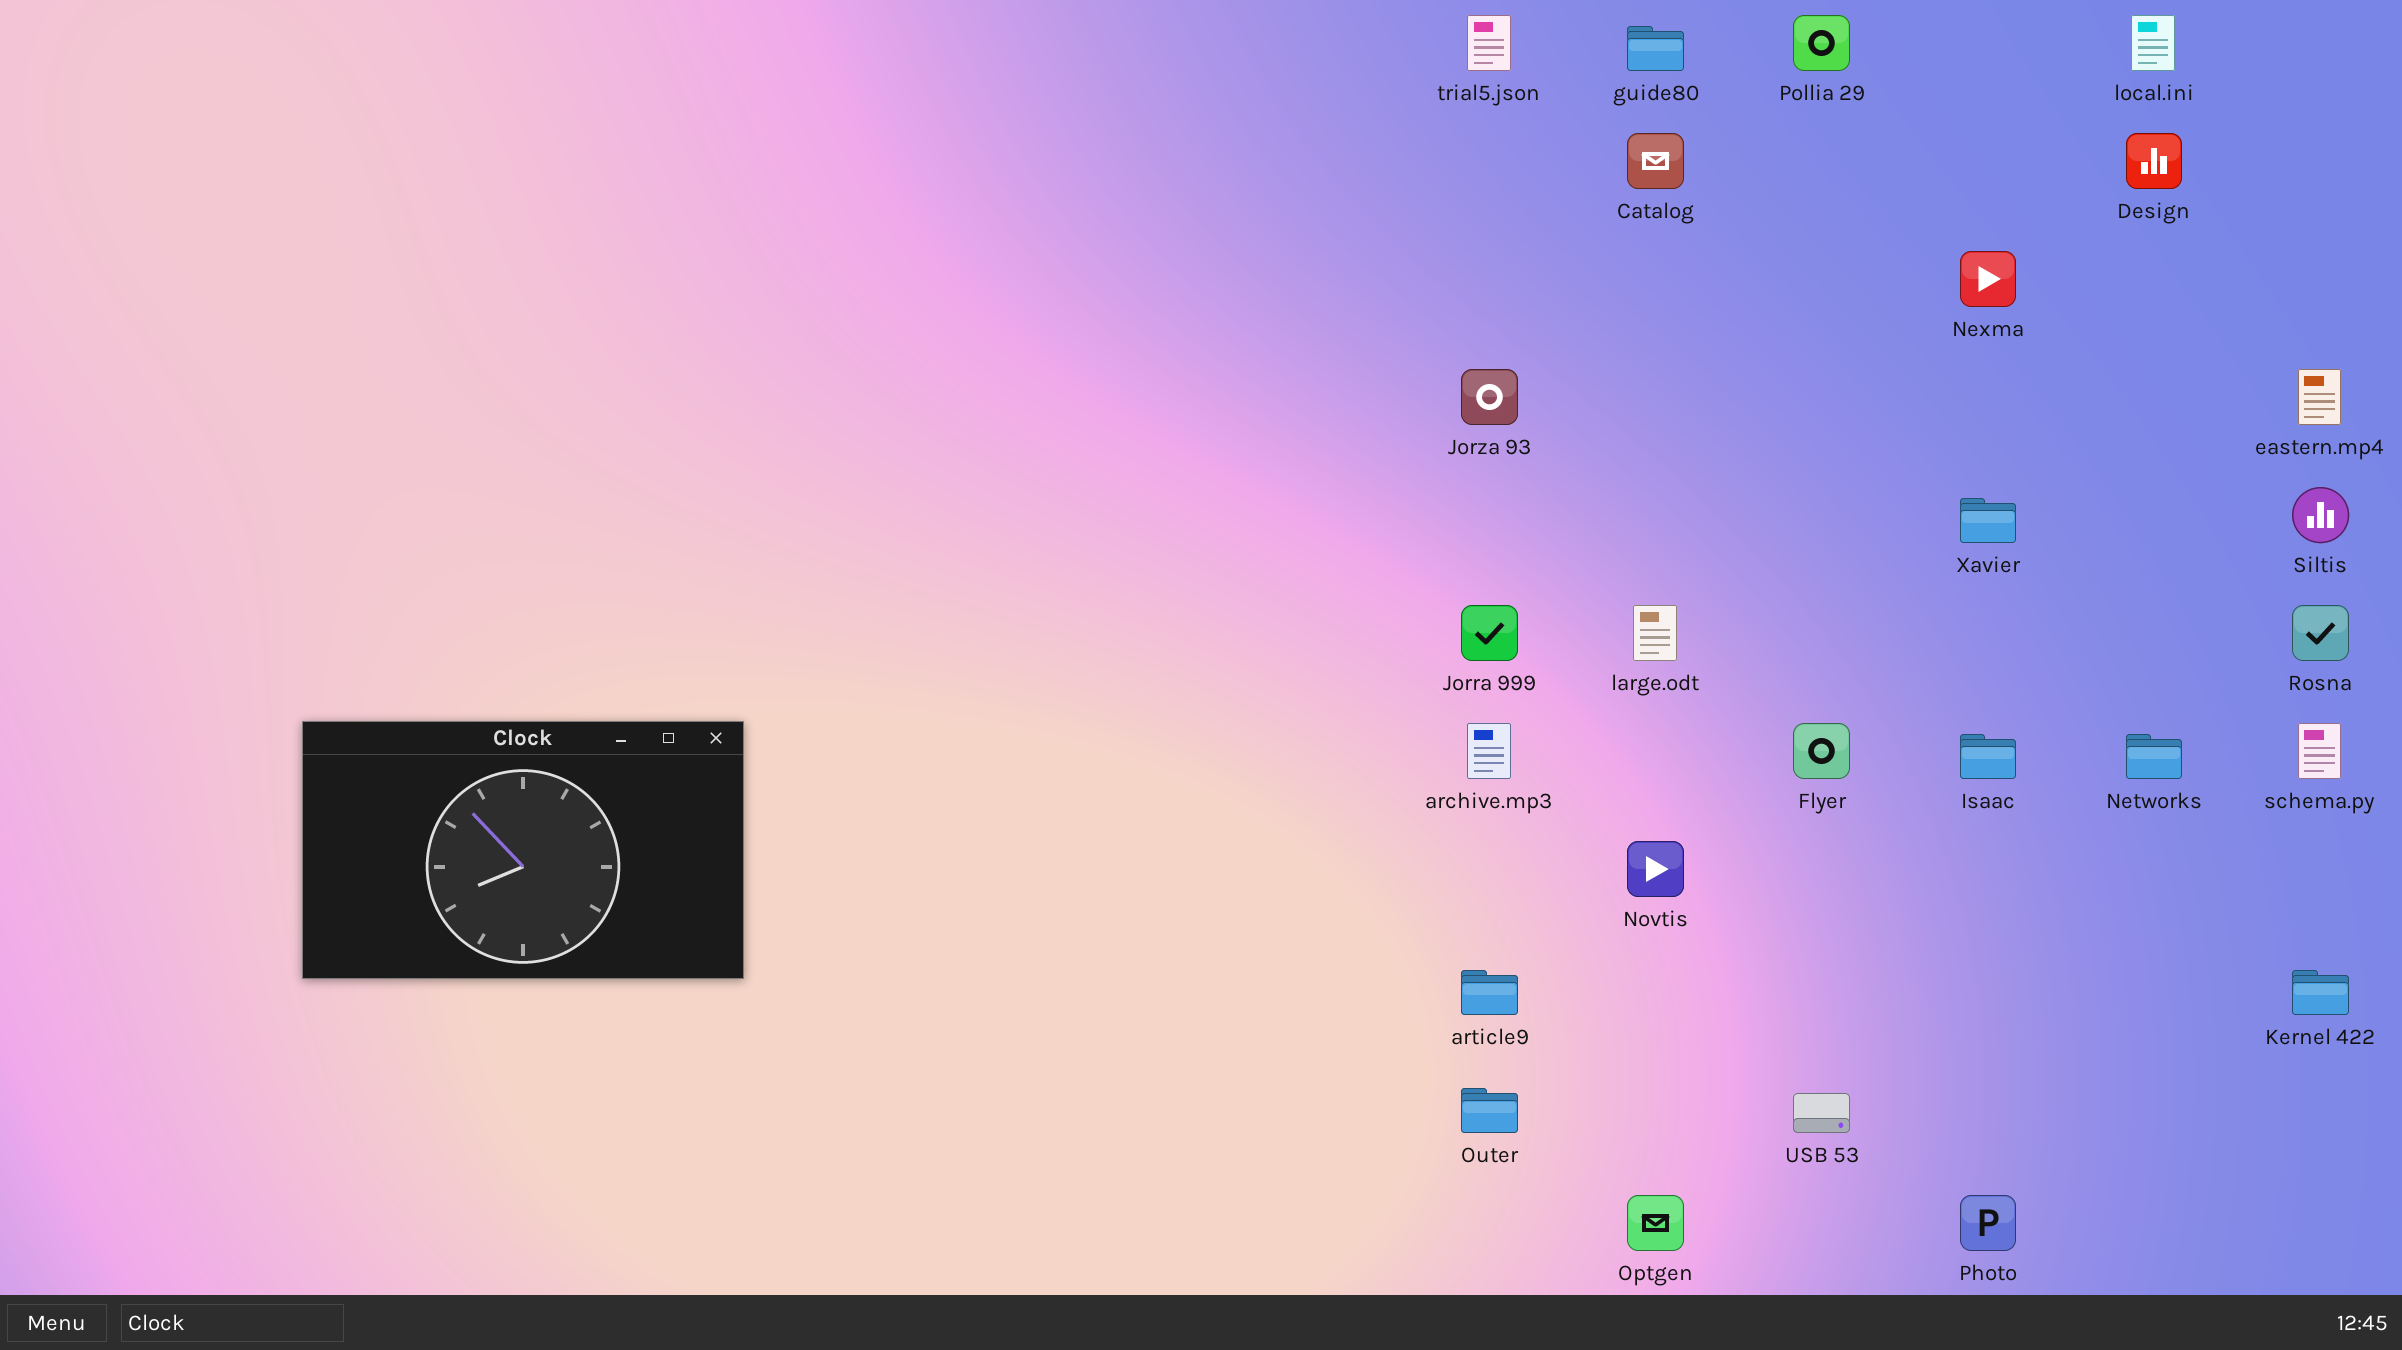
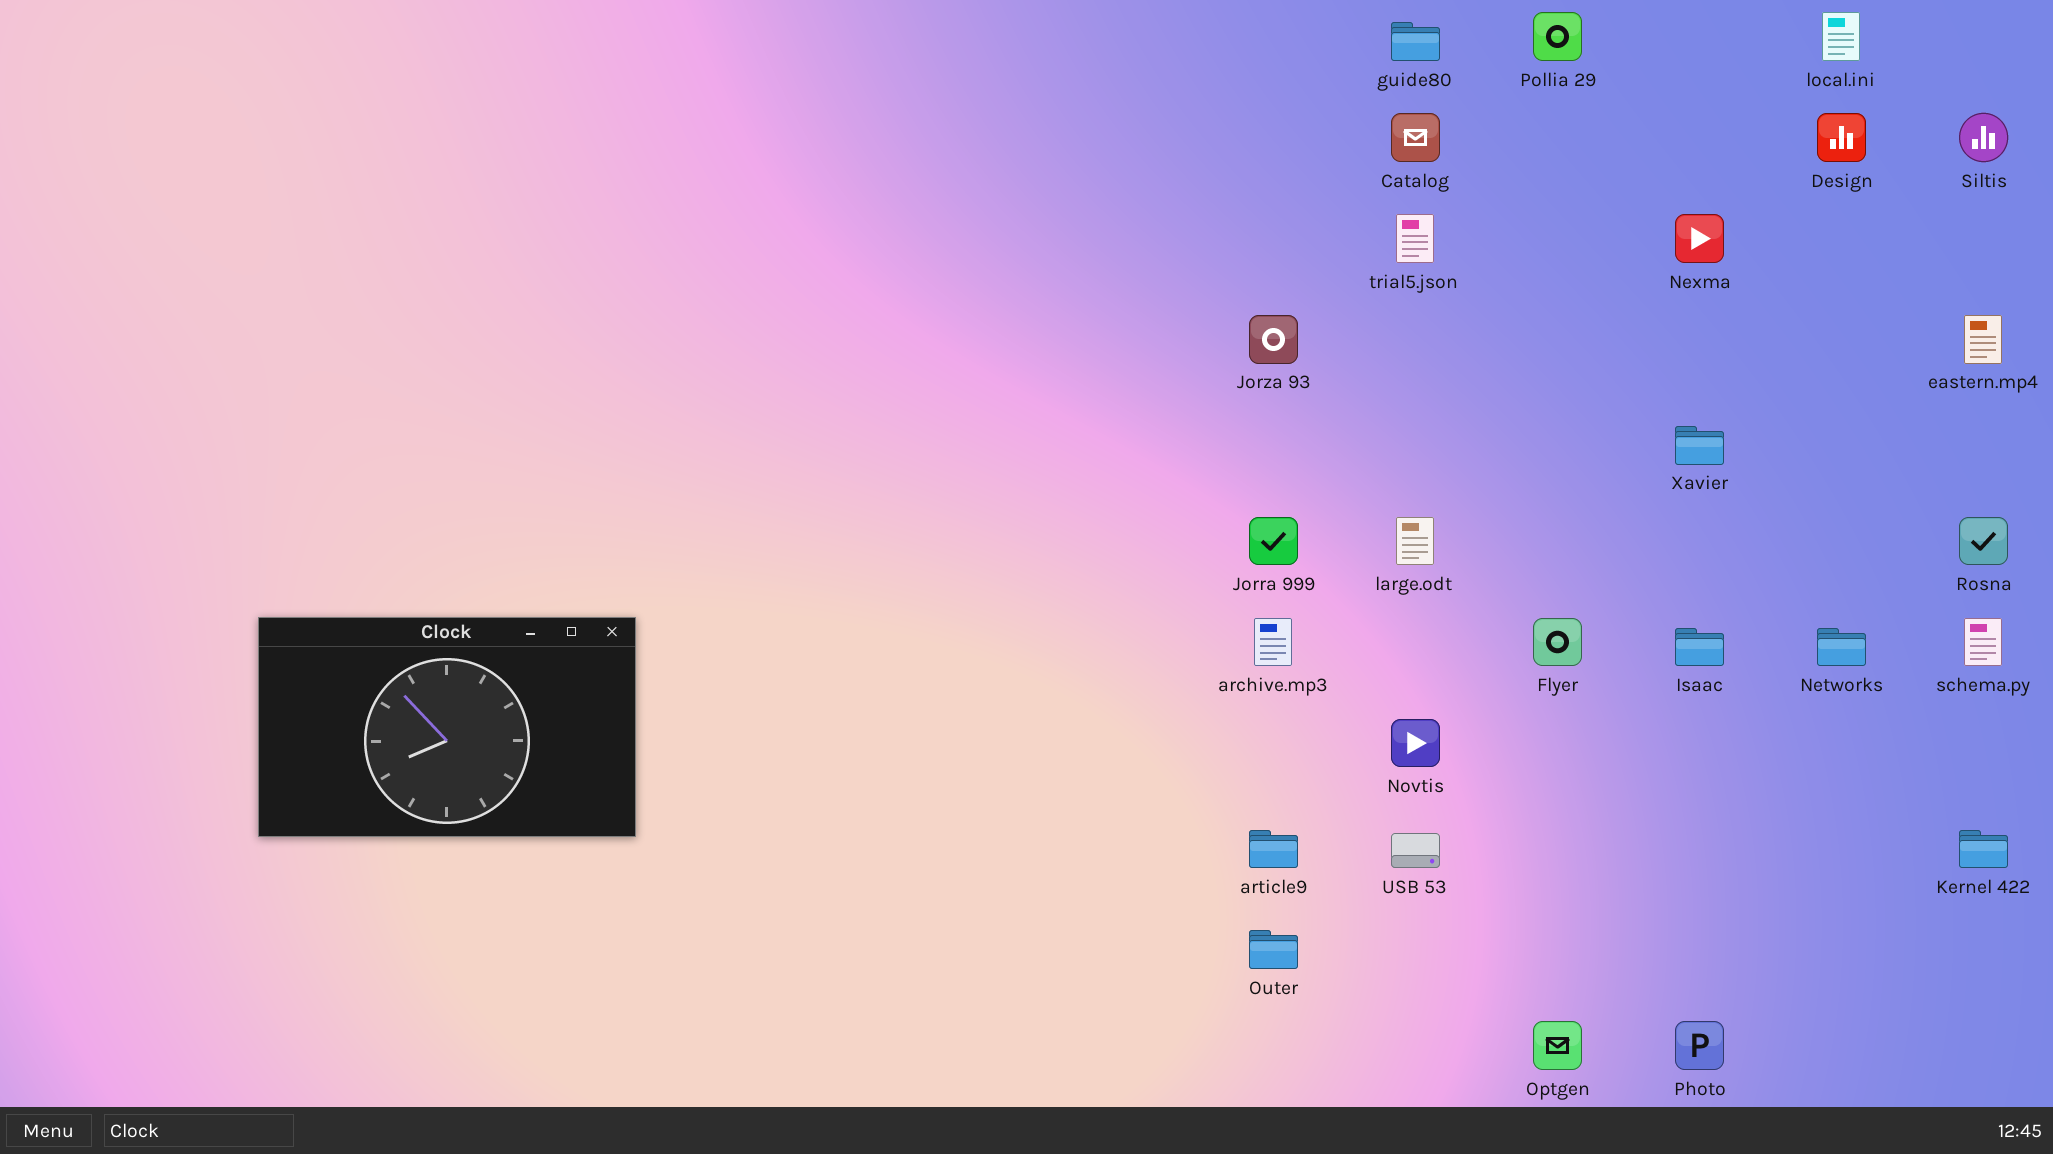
trial5.json: [1467,15,1511,71] -> [1396,214,1434,263], moved
Siltis: [2292,487,2349,543] -> [1959,113,2008,162], moved
USB 53: [1793,1093,1850,1133] -> [1391,833,1440,868], moved
Optgen: [1627,1195,1684,1251] -> [1533,1021,1582,1070], moved

